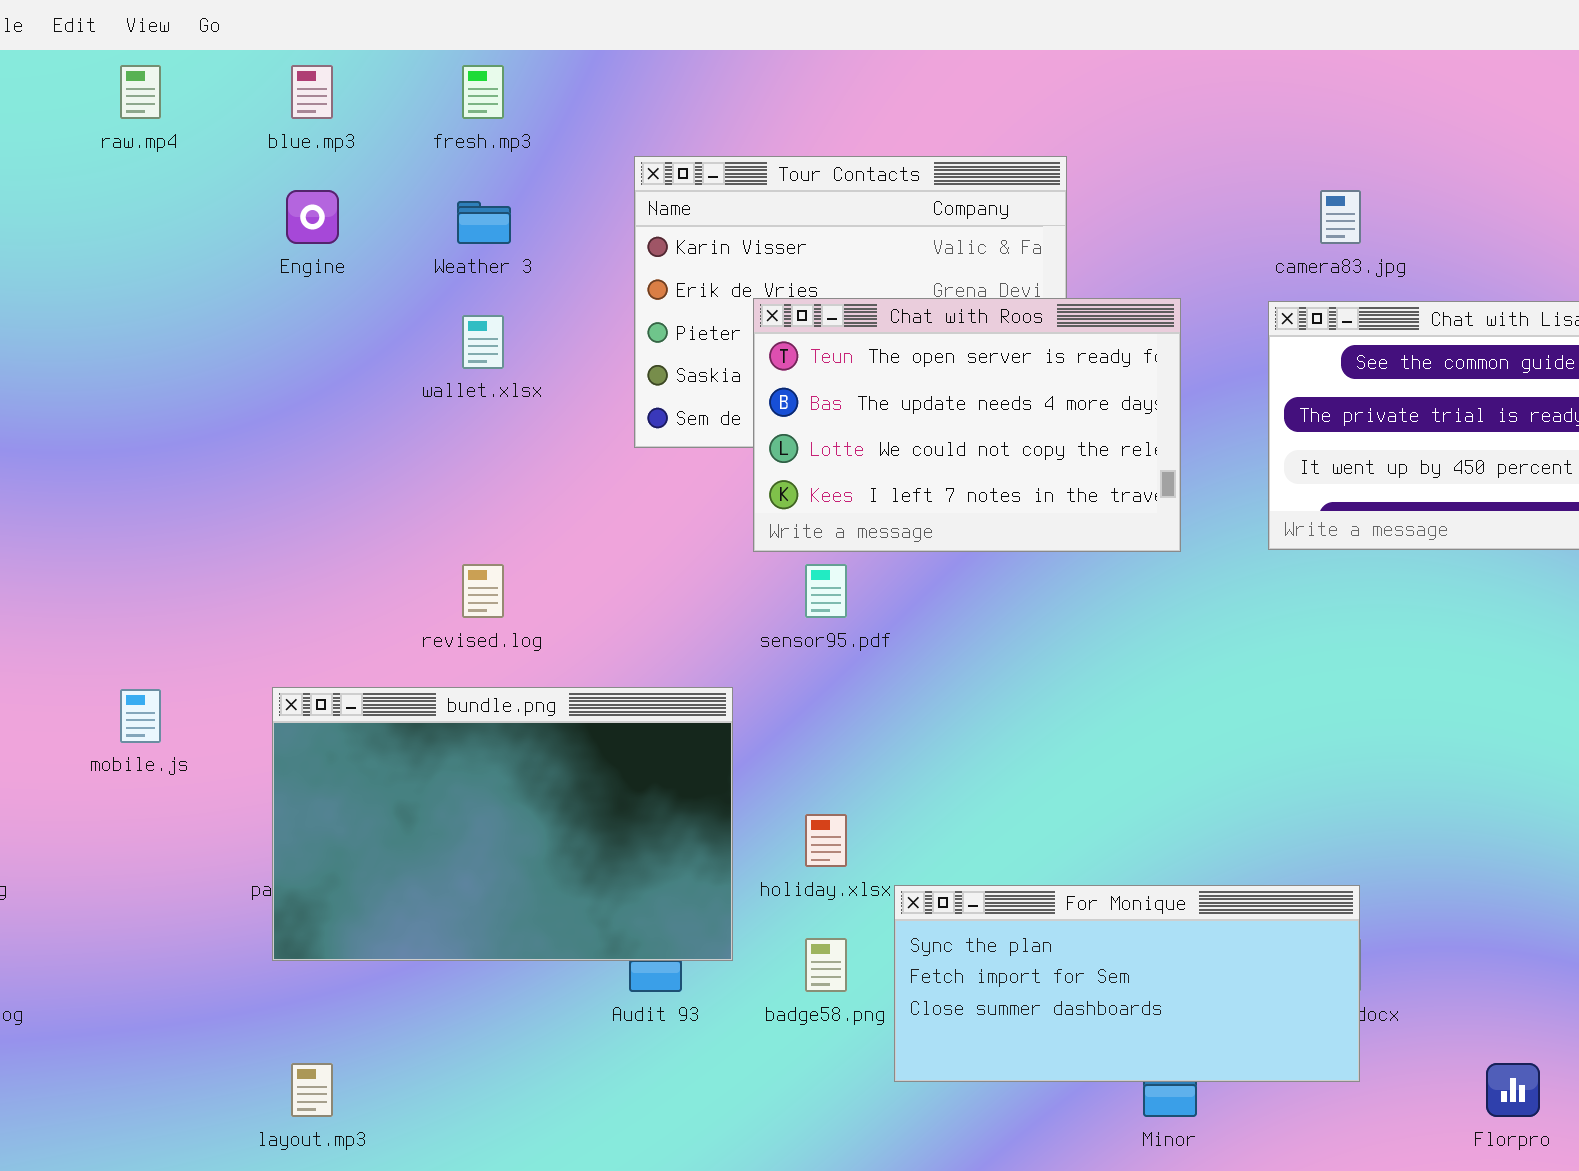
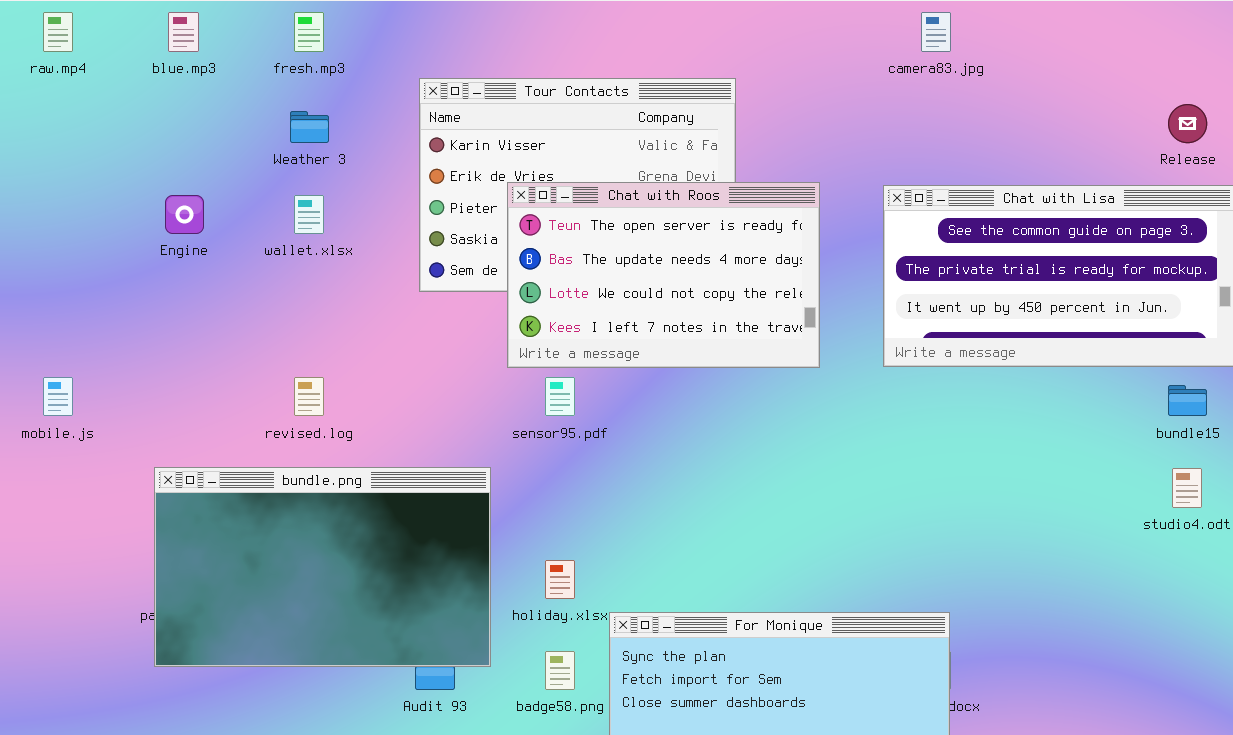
Engine: [286,190,339,244] -> [165,195,204,234], moved
camera83.jpg: [1320,190,1361,244] -> [921,12,951,52], moved
mobile.js: [120,689,161,743] -> [43,377,73,416], moved

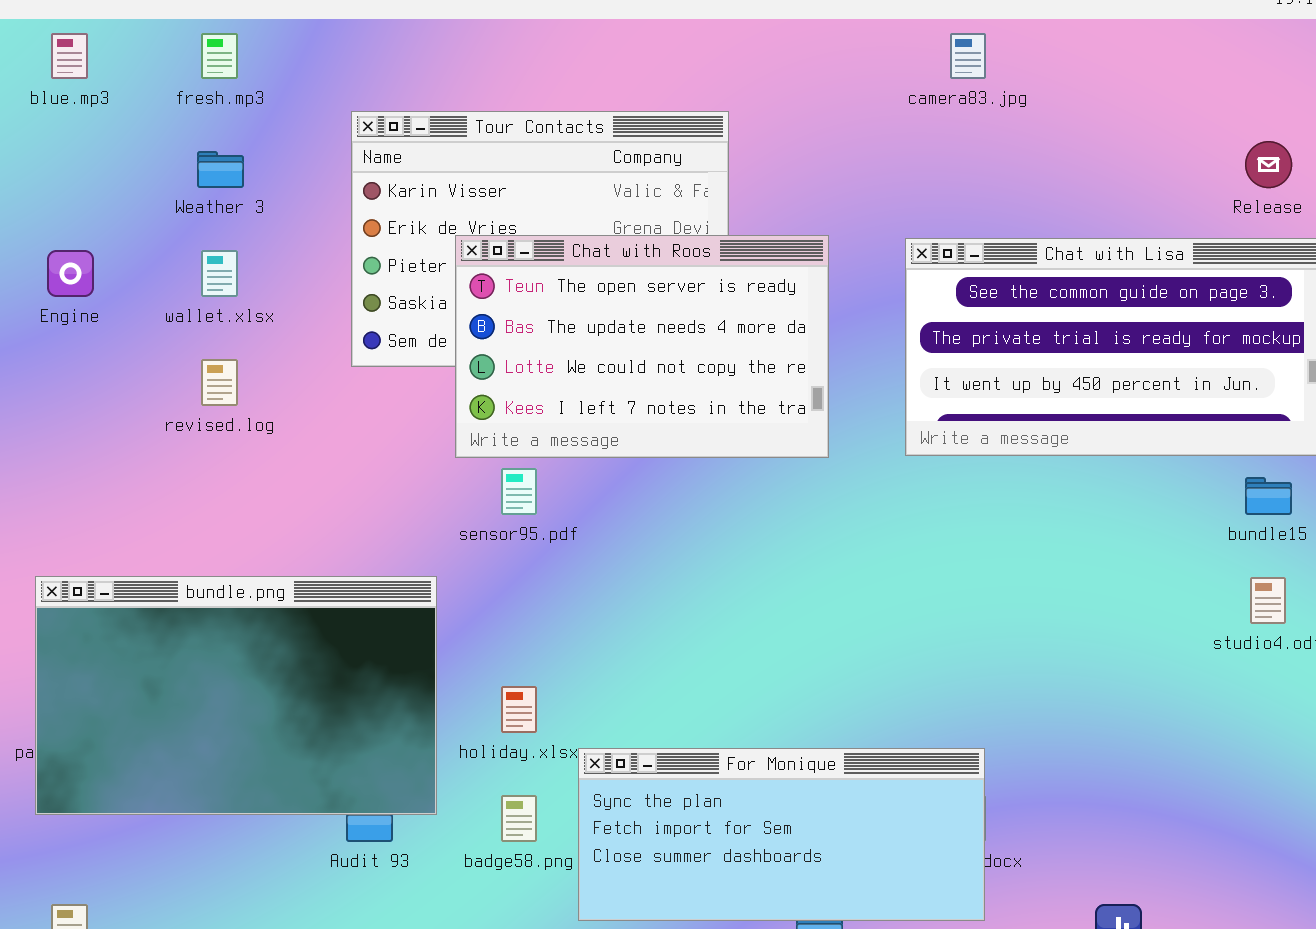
revised.log: [294,377,324,416] -> [201,359,238,406], moved

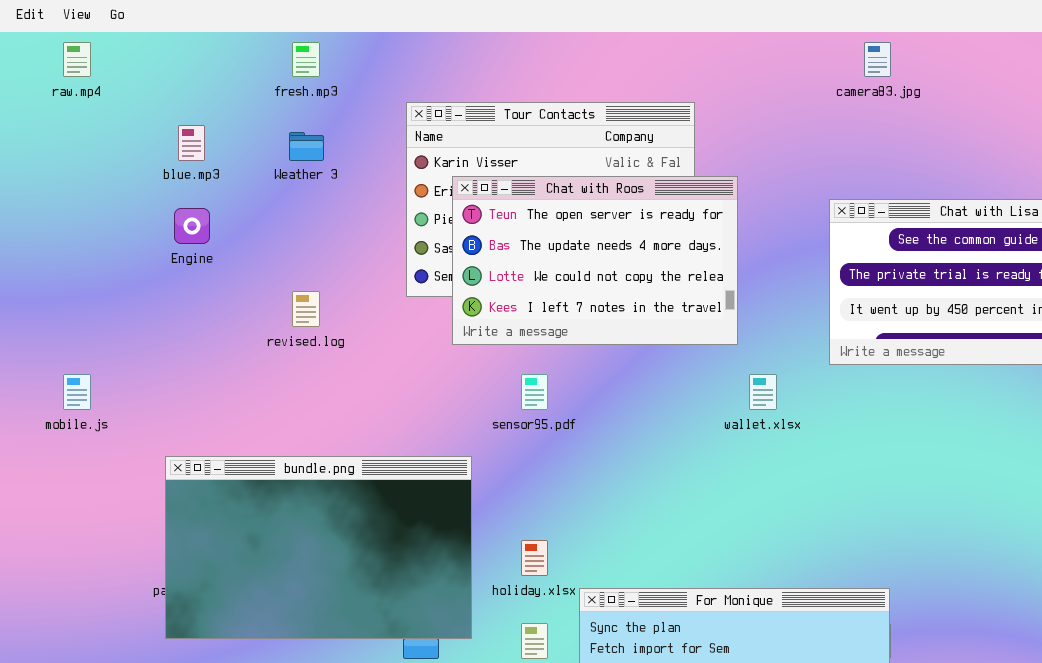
blue.mp3: [51,33,88,79] -> [178,125,205,161], moved
Chat with Roos: [455,235,829,458] -> [452,176,738,345], moved
wallet.xlsx: [201,250,238,297] -> [749,374,777,410], moved

